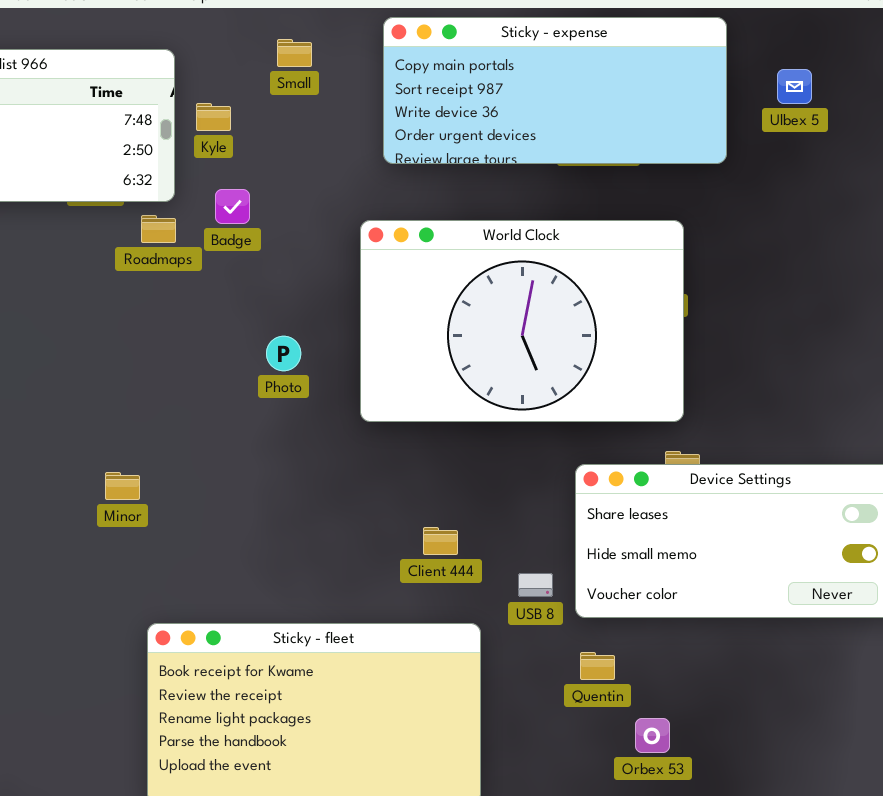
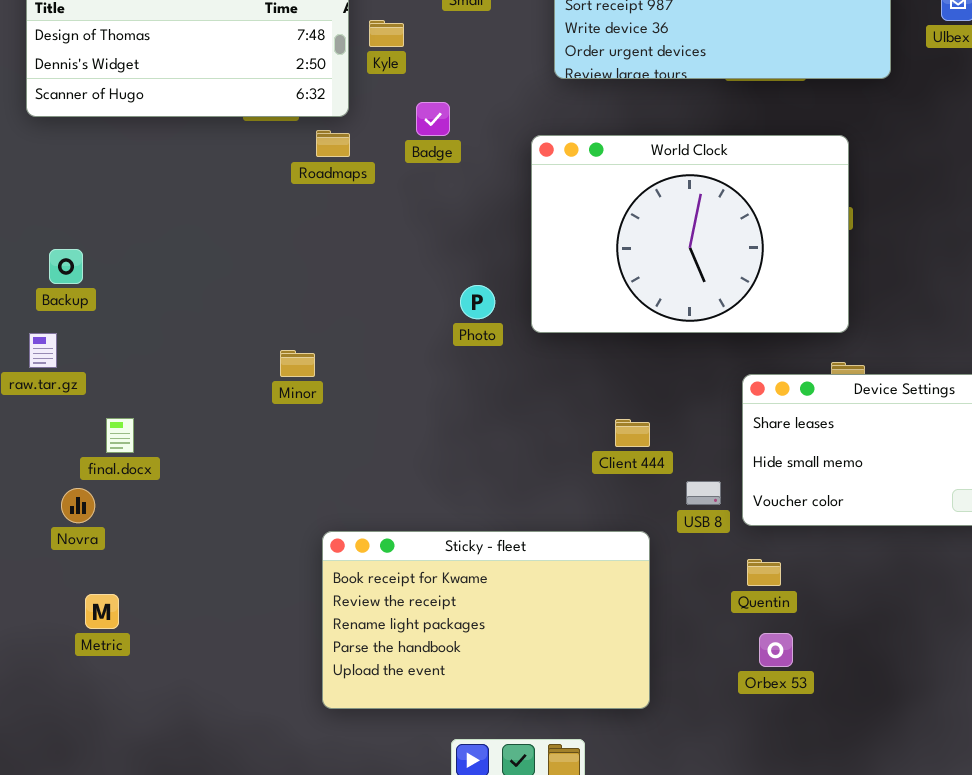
Badge: [215,189,250,224] -> [416,102,450,136], moved
Photo: [266,336,301,371] -> [460,285,495,319], moved
Minor: [105,472,140,500] -> [280,350,315,377], moved
Client 444: [423,527,458,555] -> [615,419,650,447], moved
Orbex 53: [635,718,670,753] -> [759,633,793,667], moved

